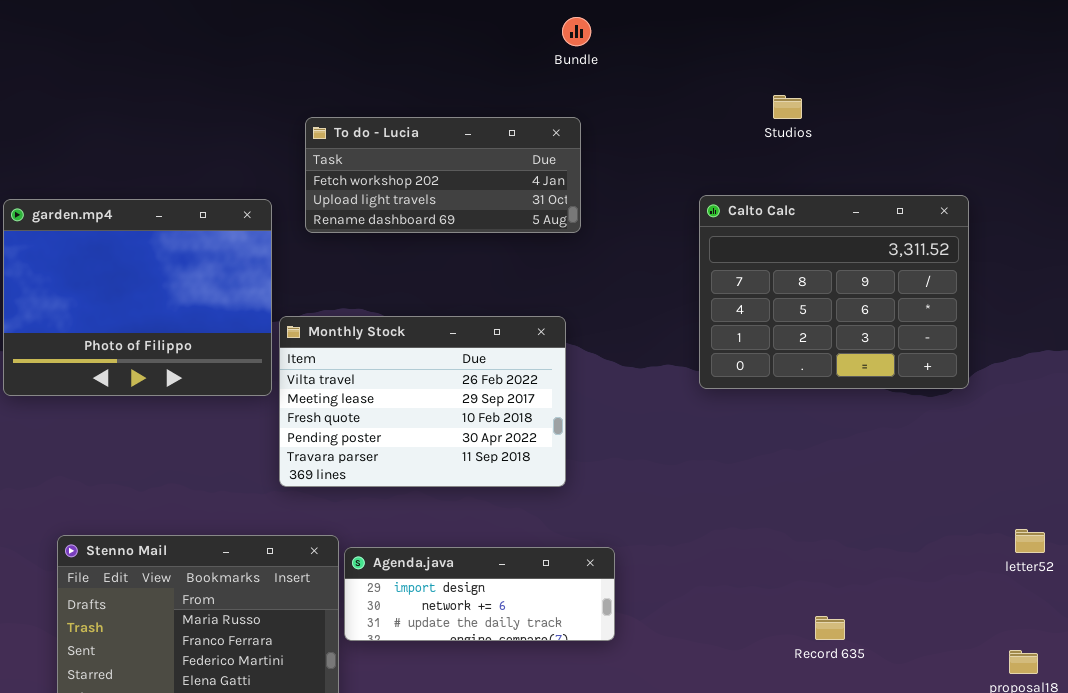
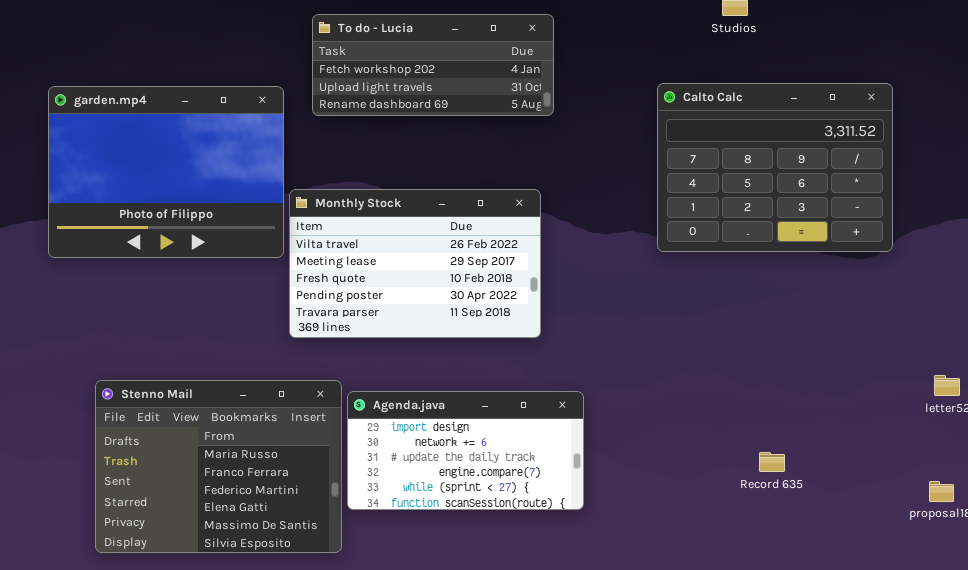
Agenda.java: [344,547,615,641] -> [347,391,584,510], resized

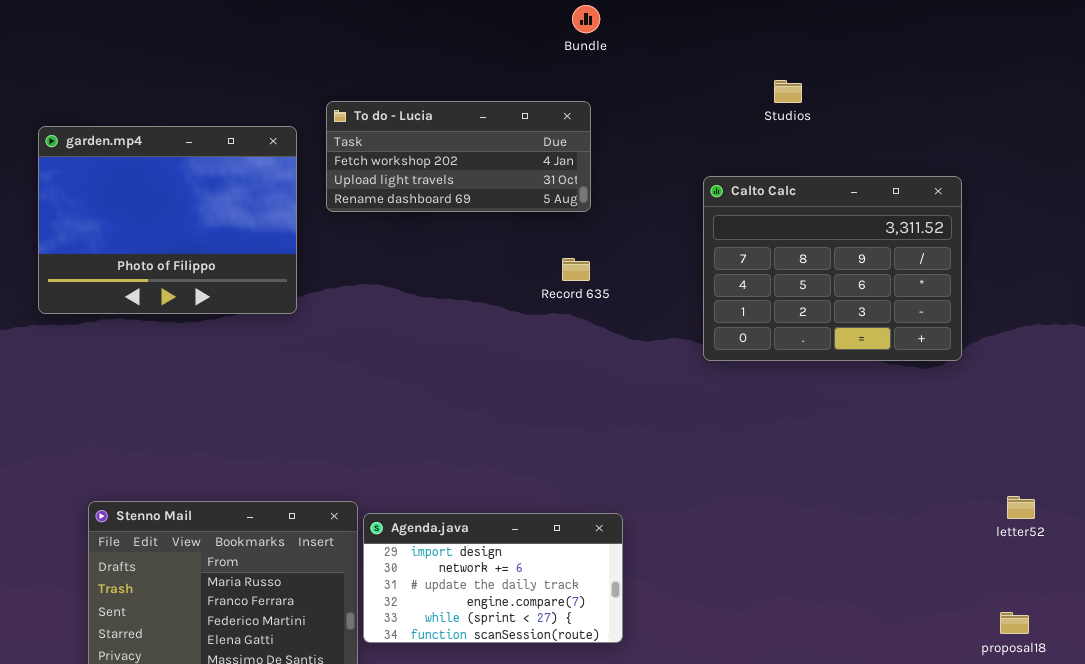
garden.mp4: [48,86,284,258] -> [38,126,297,314], moved
Monthly Stock: [289,189,541,338] -> none, closed
Record 635: [759,452,785,472] -> [562,258,590,281], moved

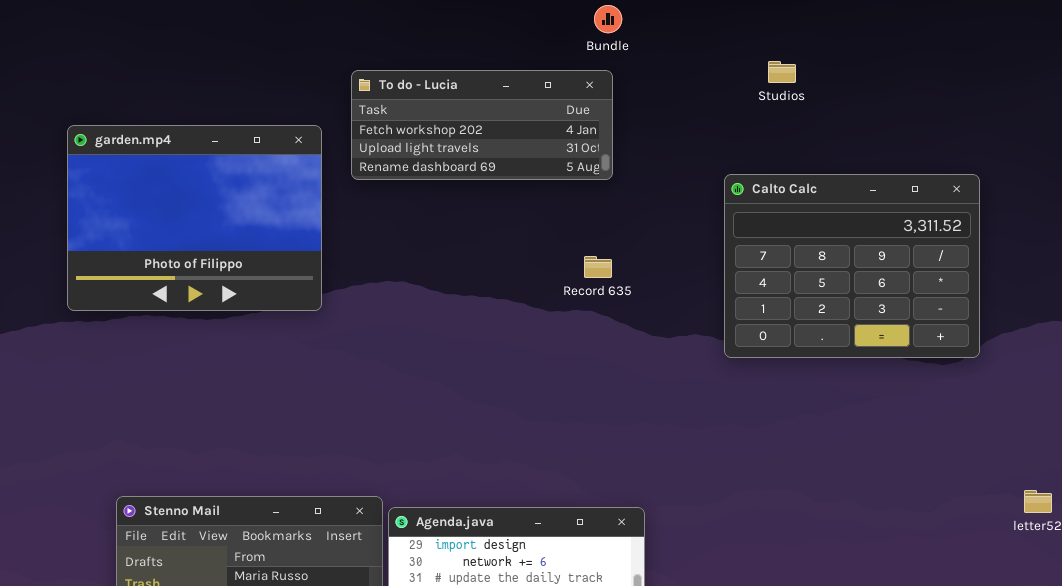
Studios: [774,80,802,103] -> [768,61,796,83], moved
To do - Lucia: [326,101,591,212] -> [351,70,613,180], moved

